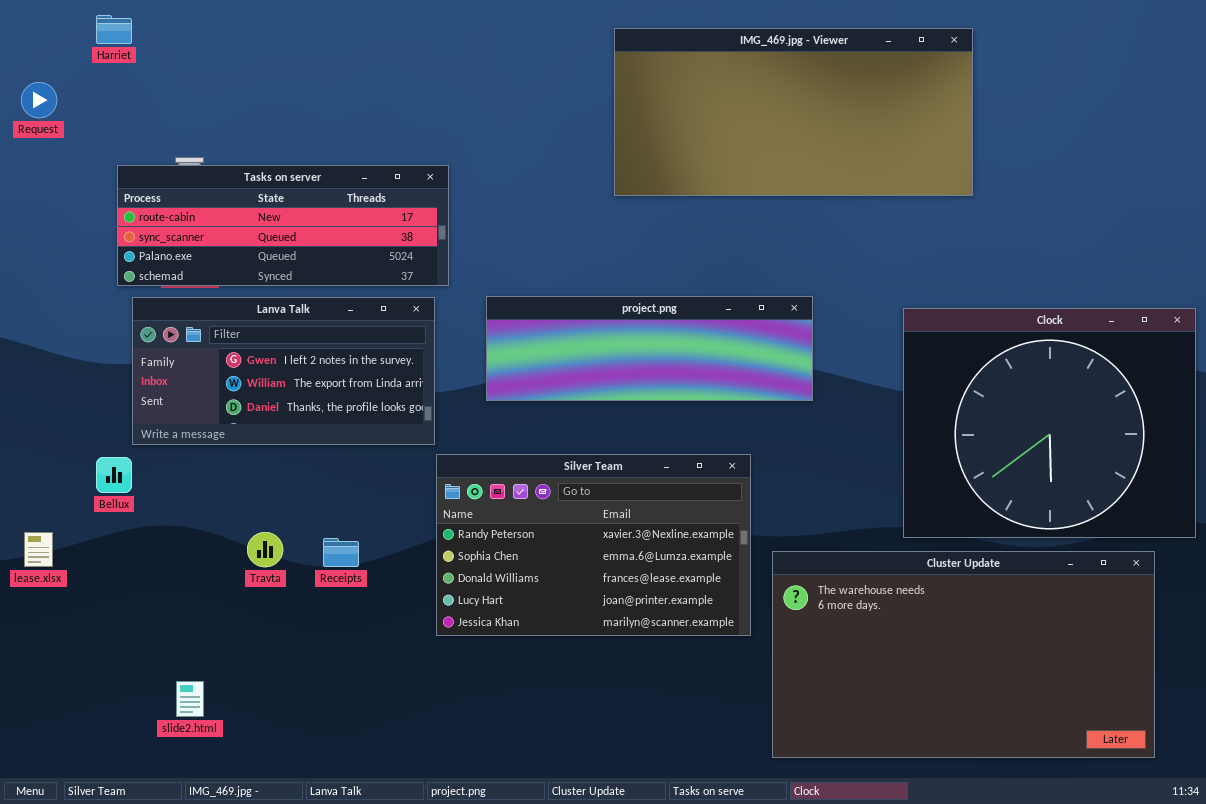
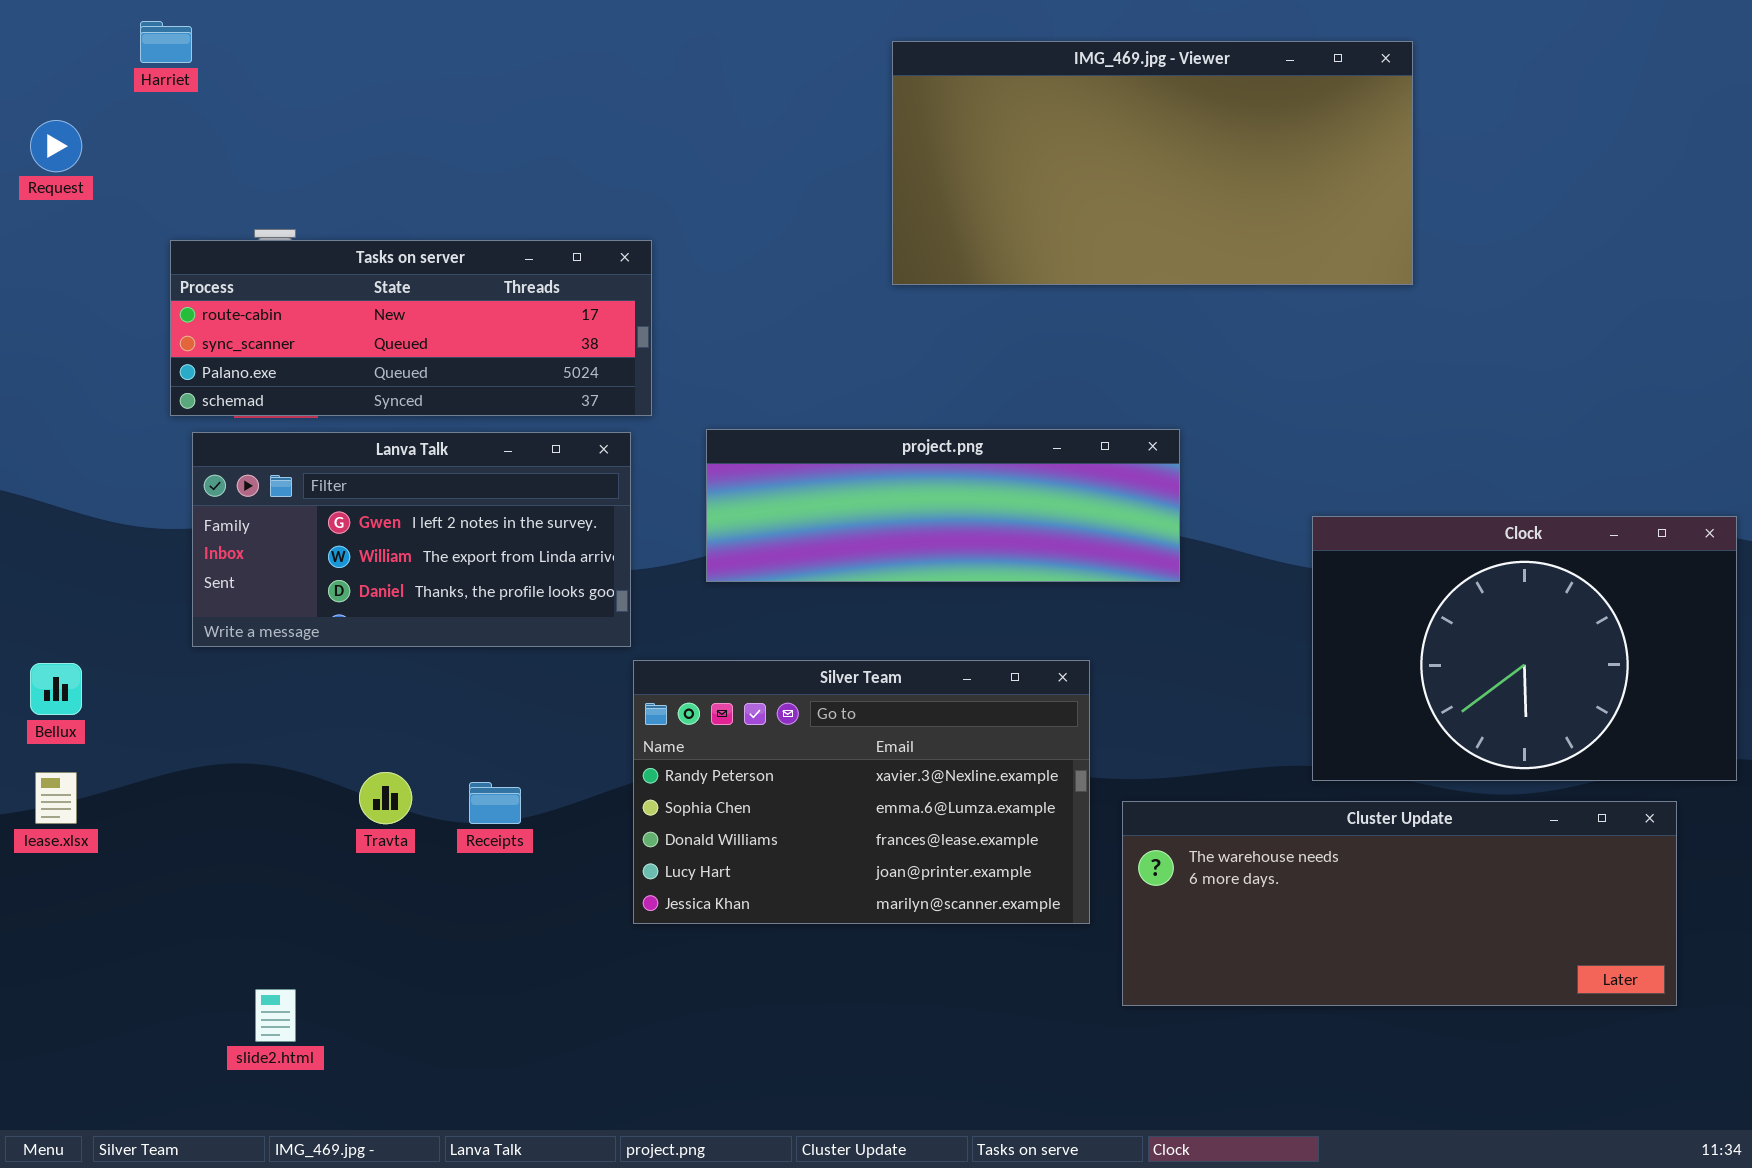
Clock: [903,308,1196,538] -> [1312,516,1737,781], resized
Bellux: [96,457,132,493] -> [30,663,82,715], moved
Cluster Update: [772,551,1155,758] -> [1122,801,1677,1006], resized

